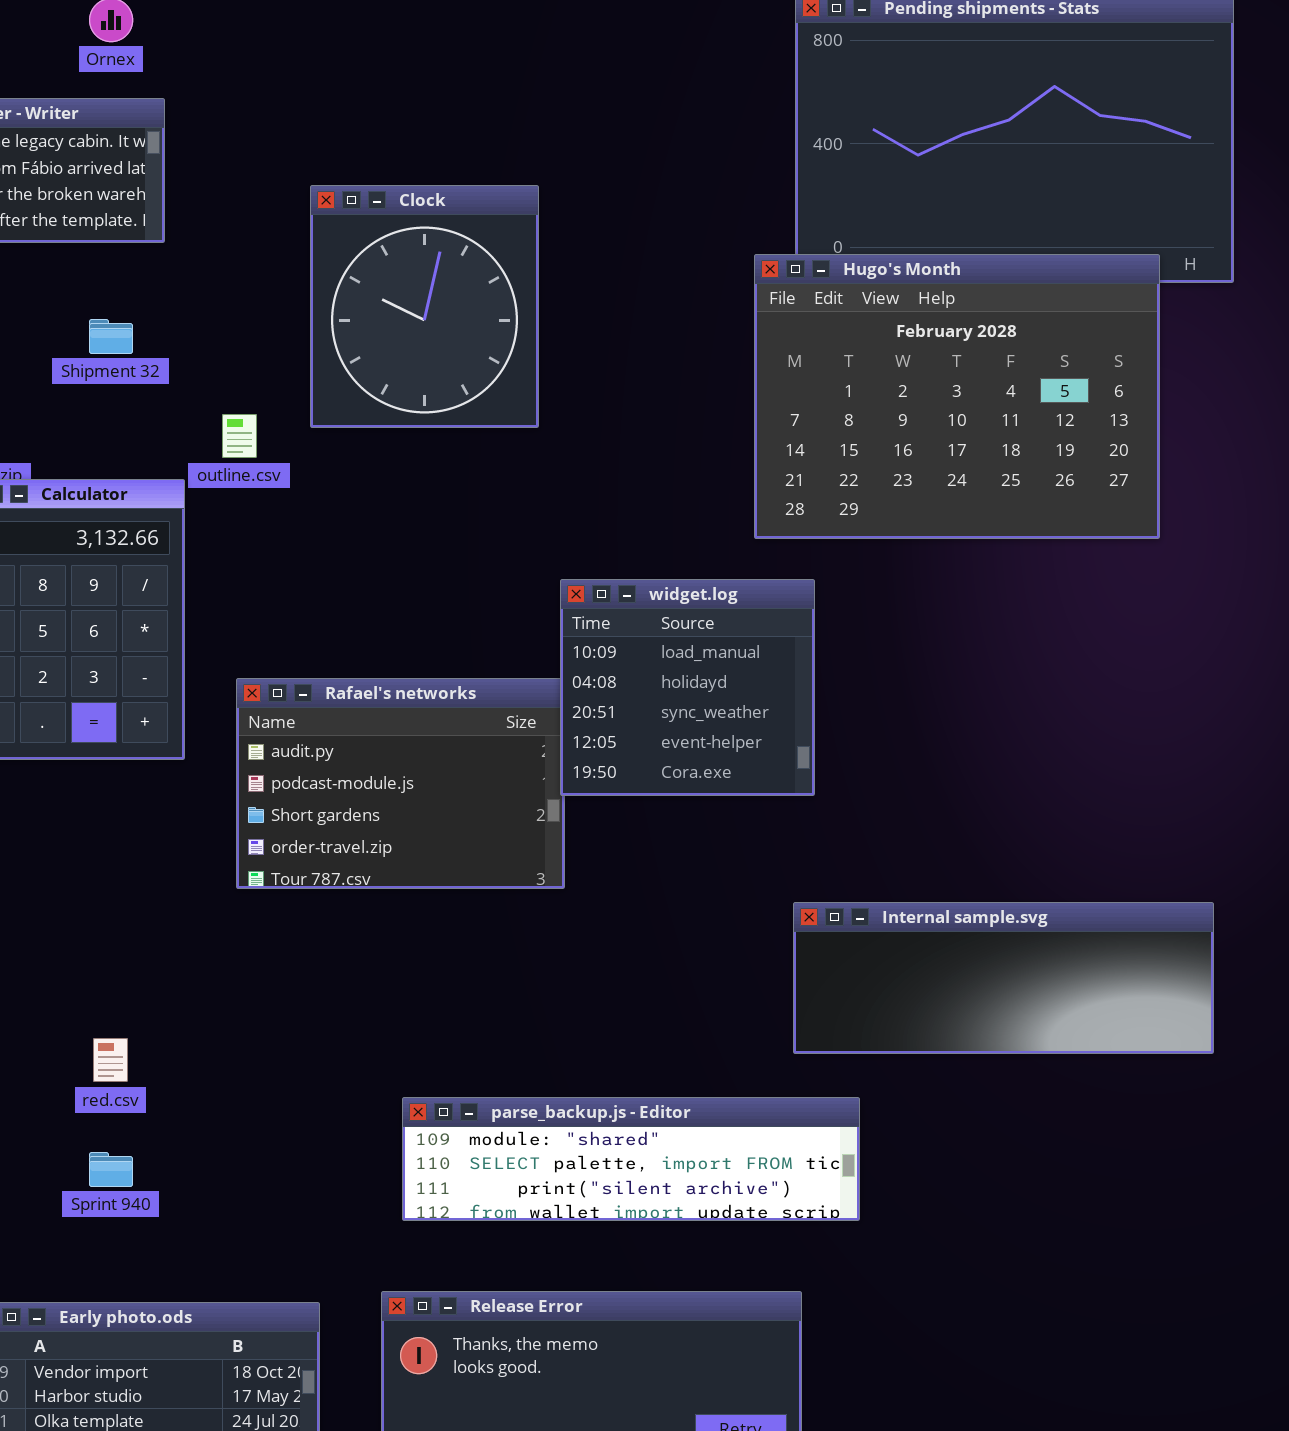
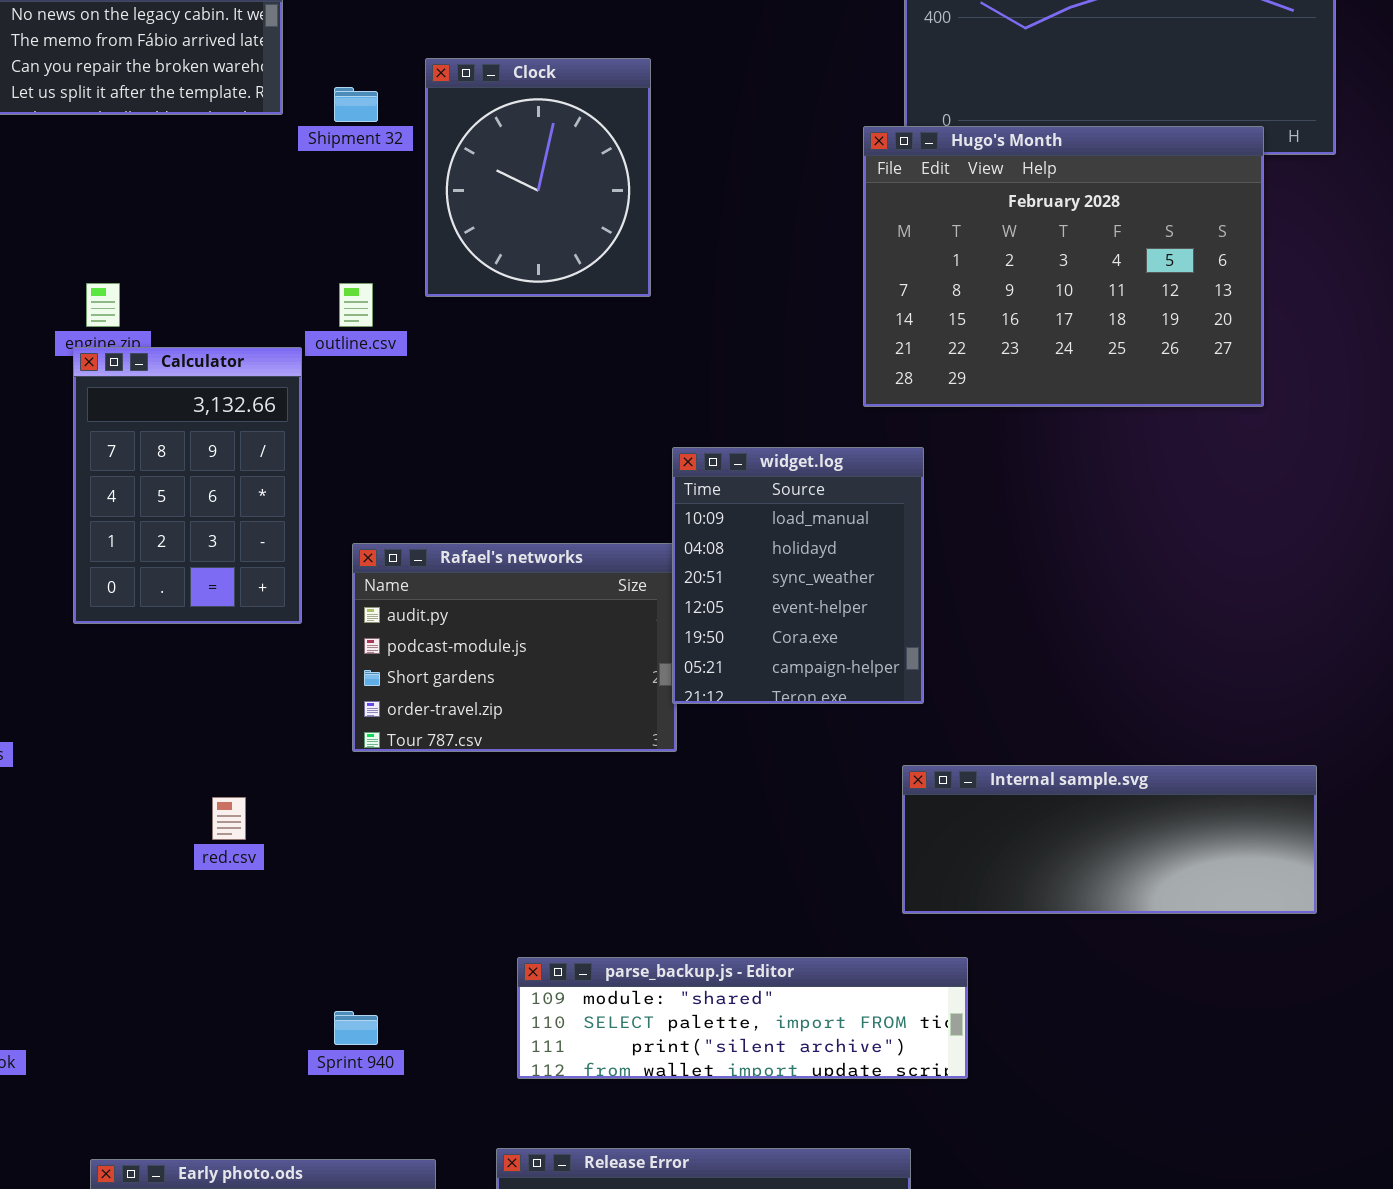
Shipment 32: [89,319,133,354] -> [334,87,378,122], moved
widget.log: [560,579,815,796] -> [672,447,924,704], resized
red.csv: [93,1038,128,1082] -> [212,797,246,840], moved
Sprint 940: [89,1152,133,1187] -> [334,1011,378,1045], moved

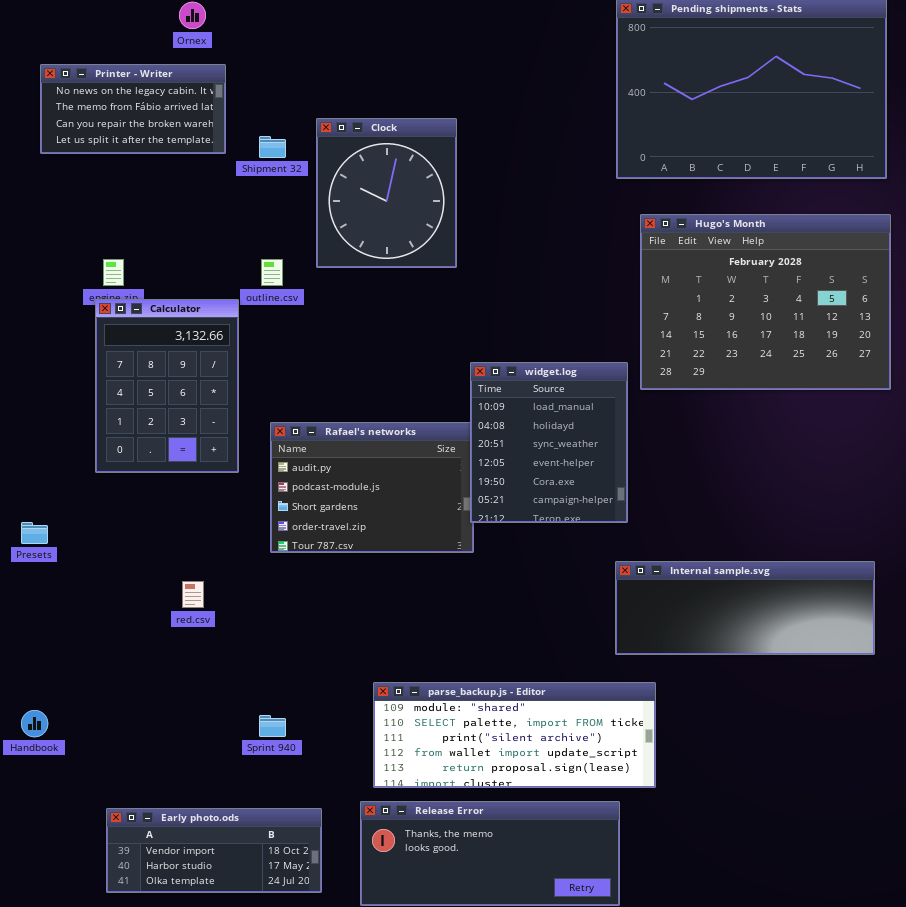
Hugo's Month: [863,126,1264,407] -> [640,214,891,390], moved
parse_backup.js - Editor: [517,957,968,1079] -> [373,682,656,788], resized

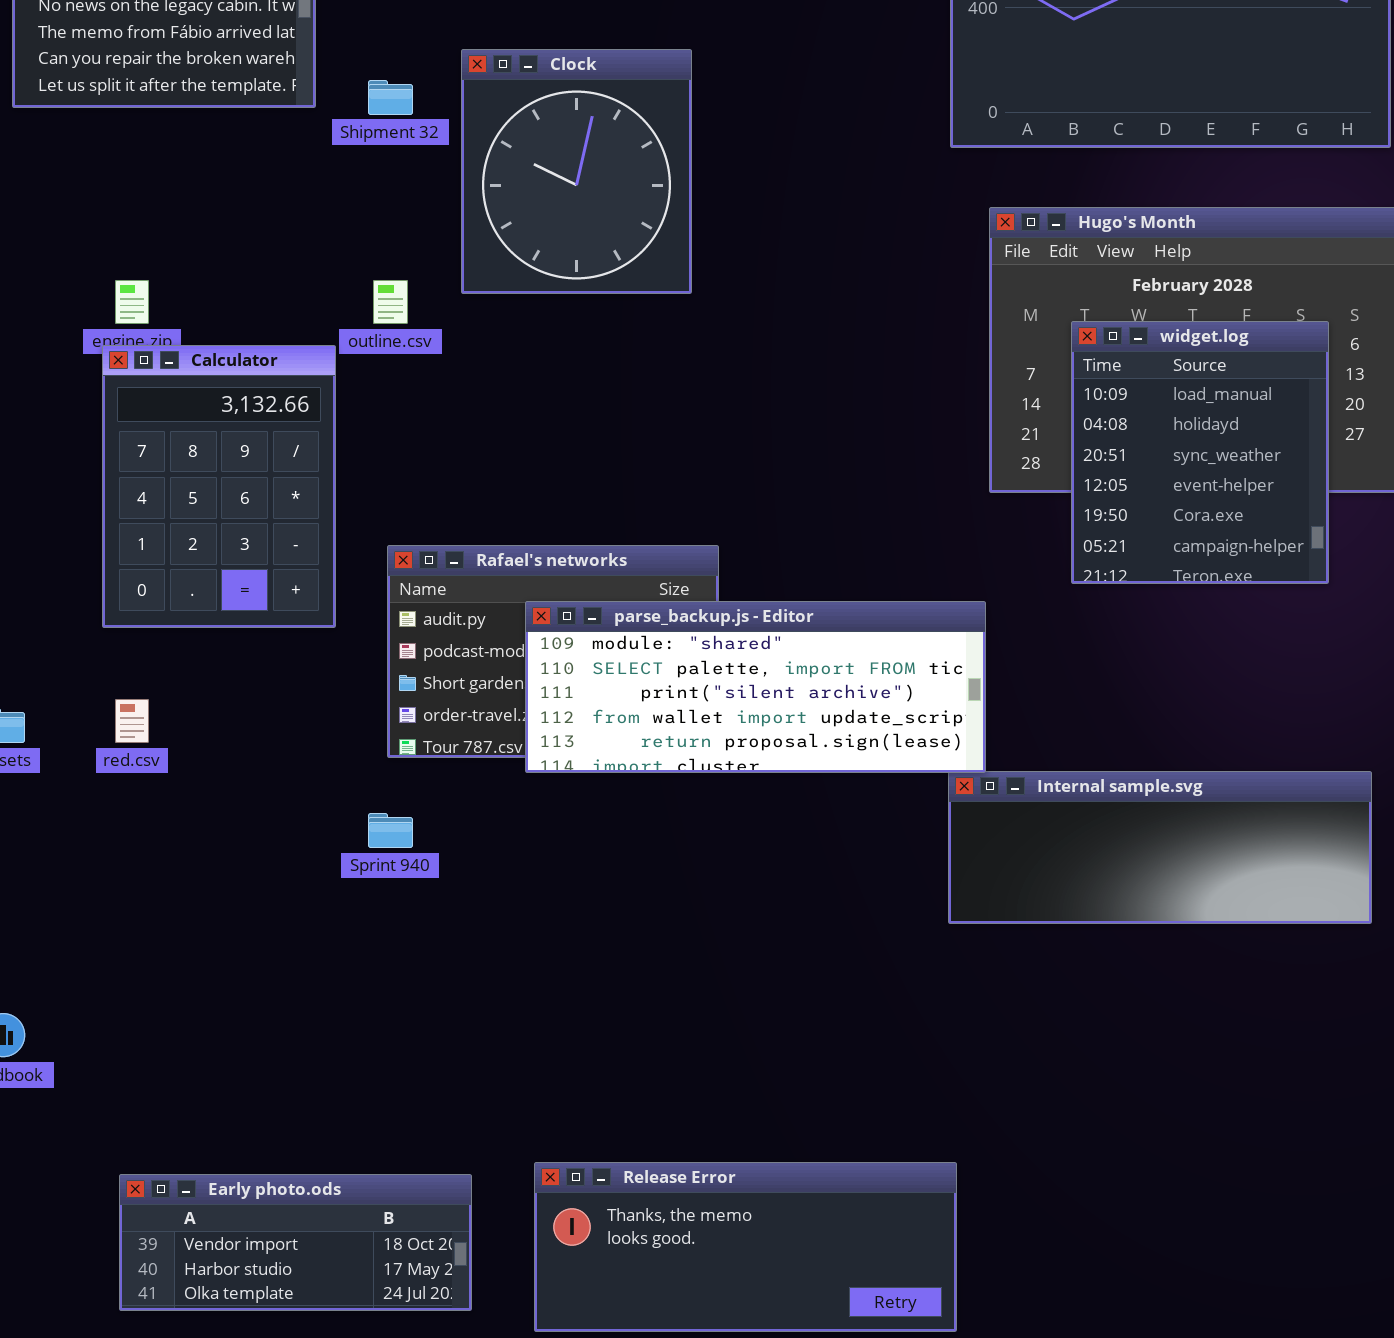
widget.log: [470,362,628,523] -> [1071,321,1329,584], moved
red.csv: [182,581,204,608] -> [115,699,149,743], moved
parse_backup.js - Editor: [373,682,656,788] -> [525,601,986,773], moved
Sprint 940: [259,715,286,737] -> [368,813,413,848], moved

